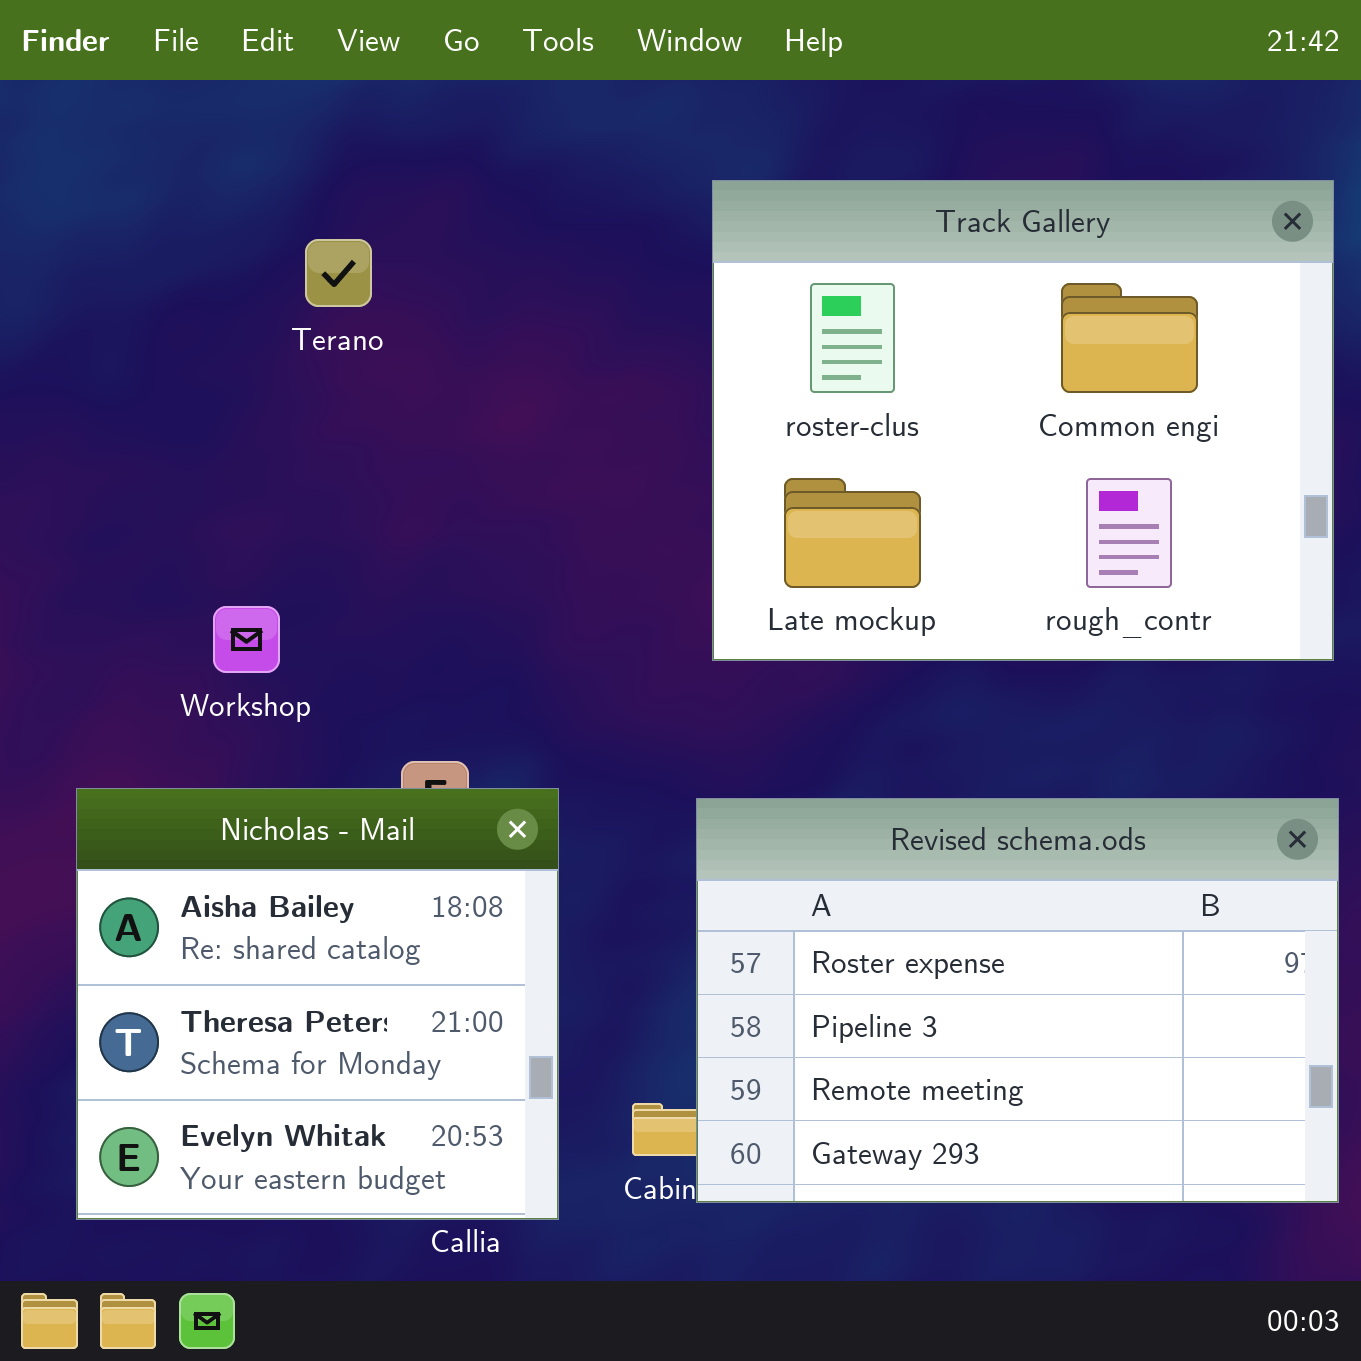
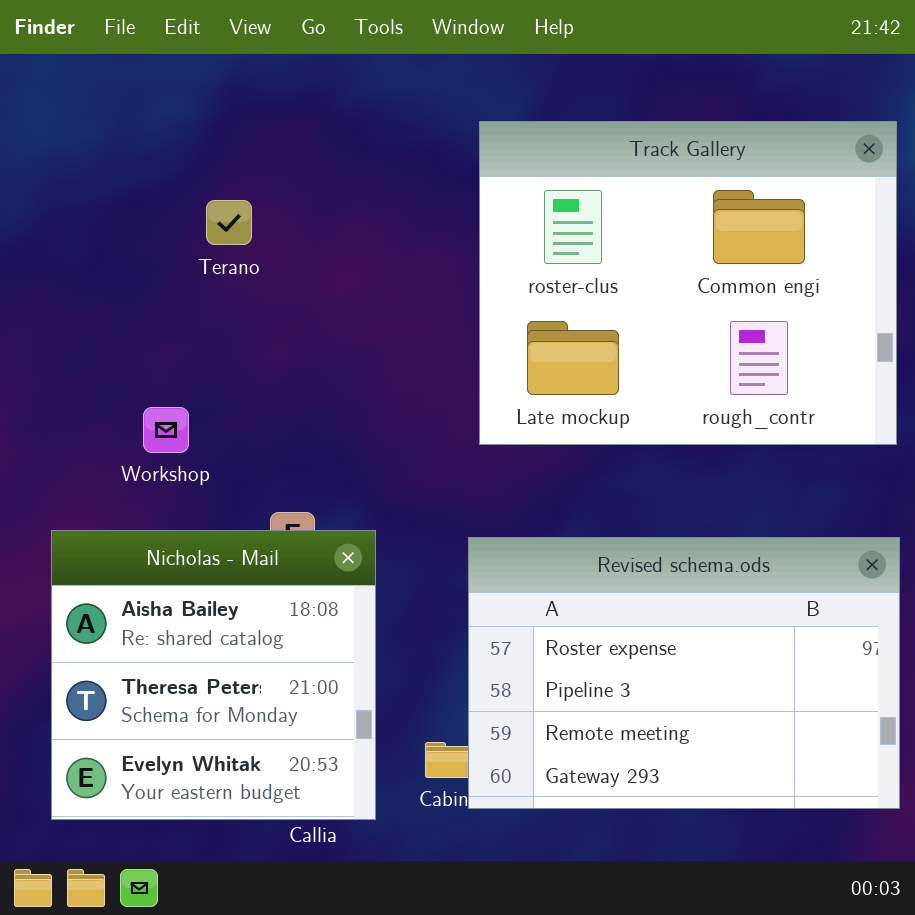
Terano: [305,239,372,307] -> [206,200,252,245], moved

